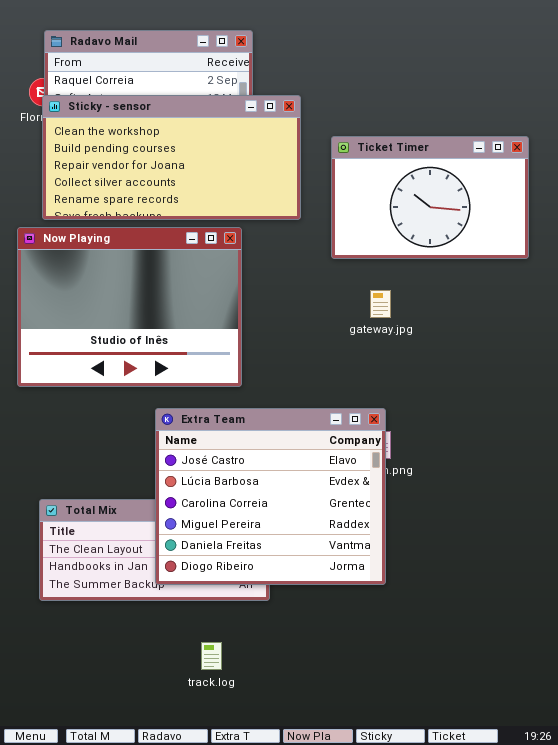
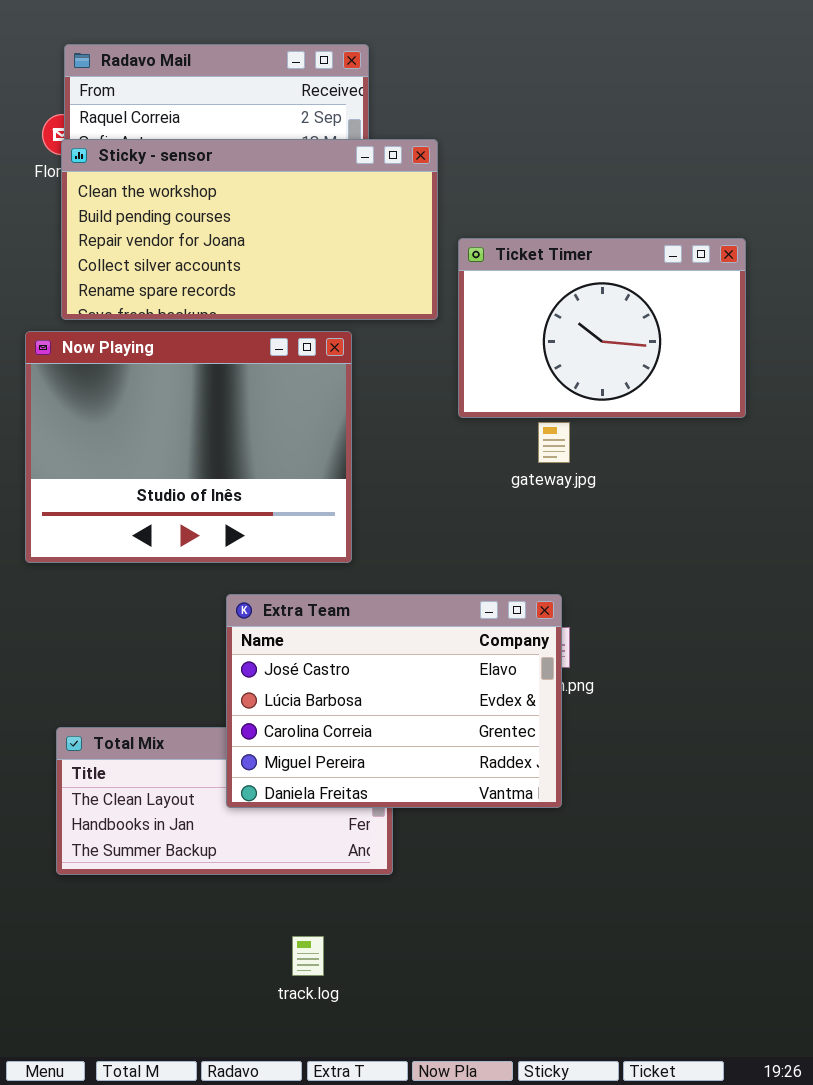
Ticket Timer: [331,136,529,259] -> [458,238,746,418], moved
Extra Team: [155,408,386,585] -> [226,594,562,808], resized

